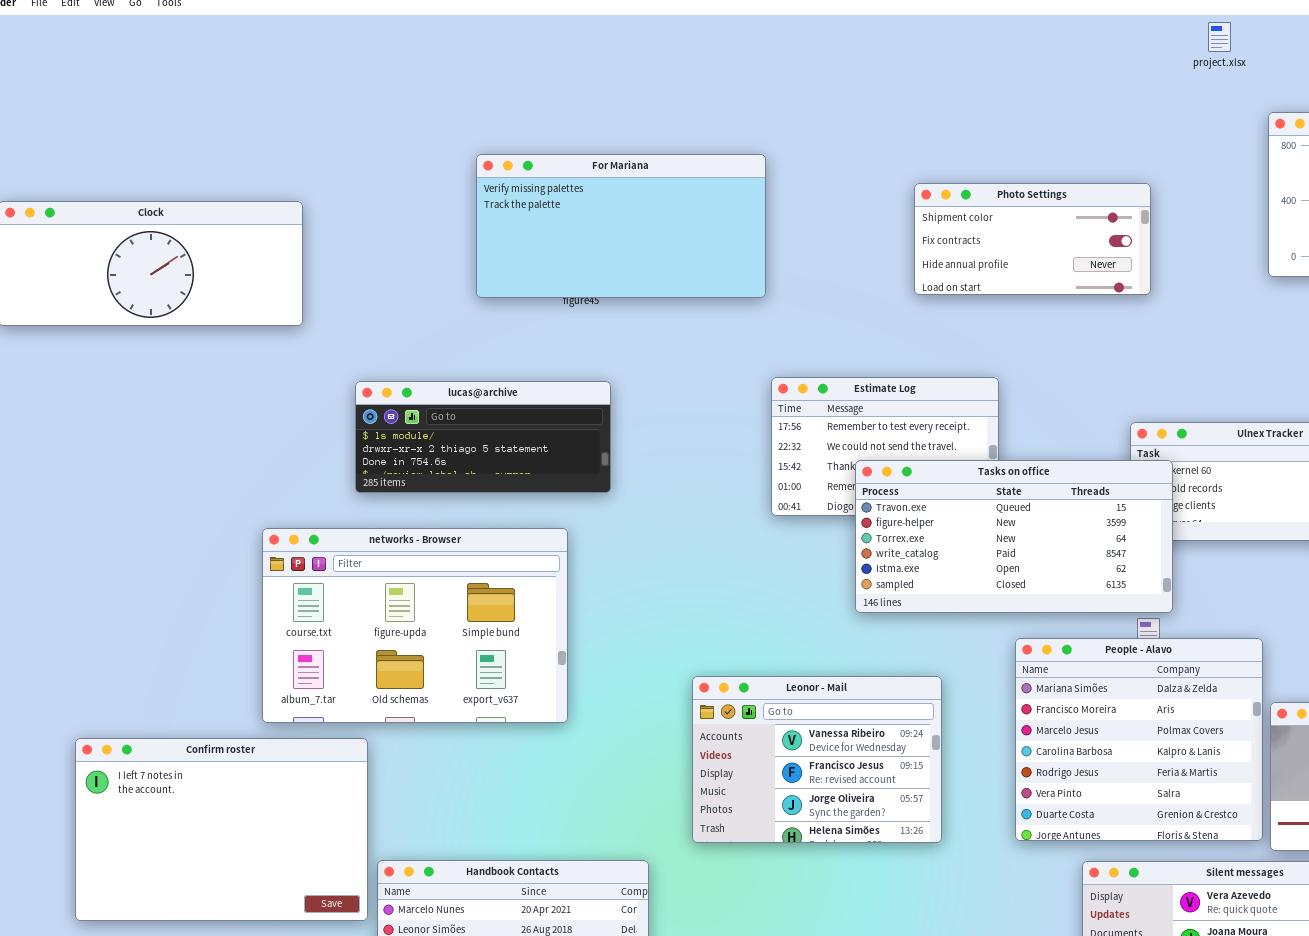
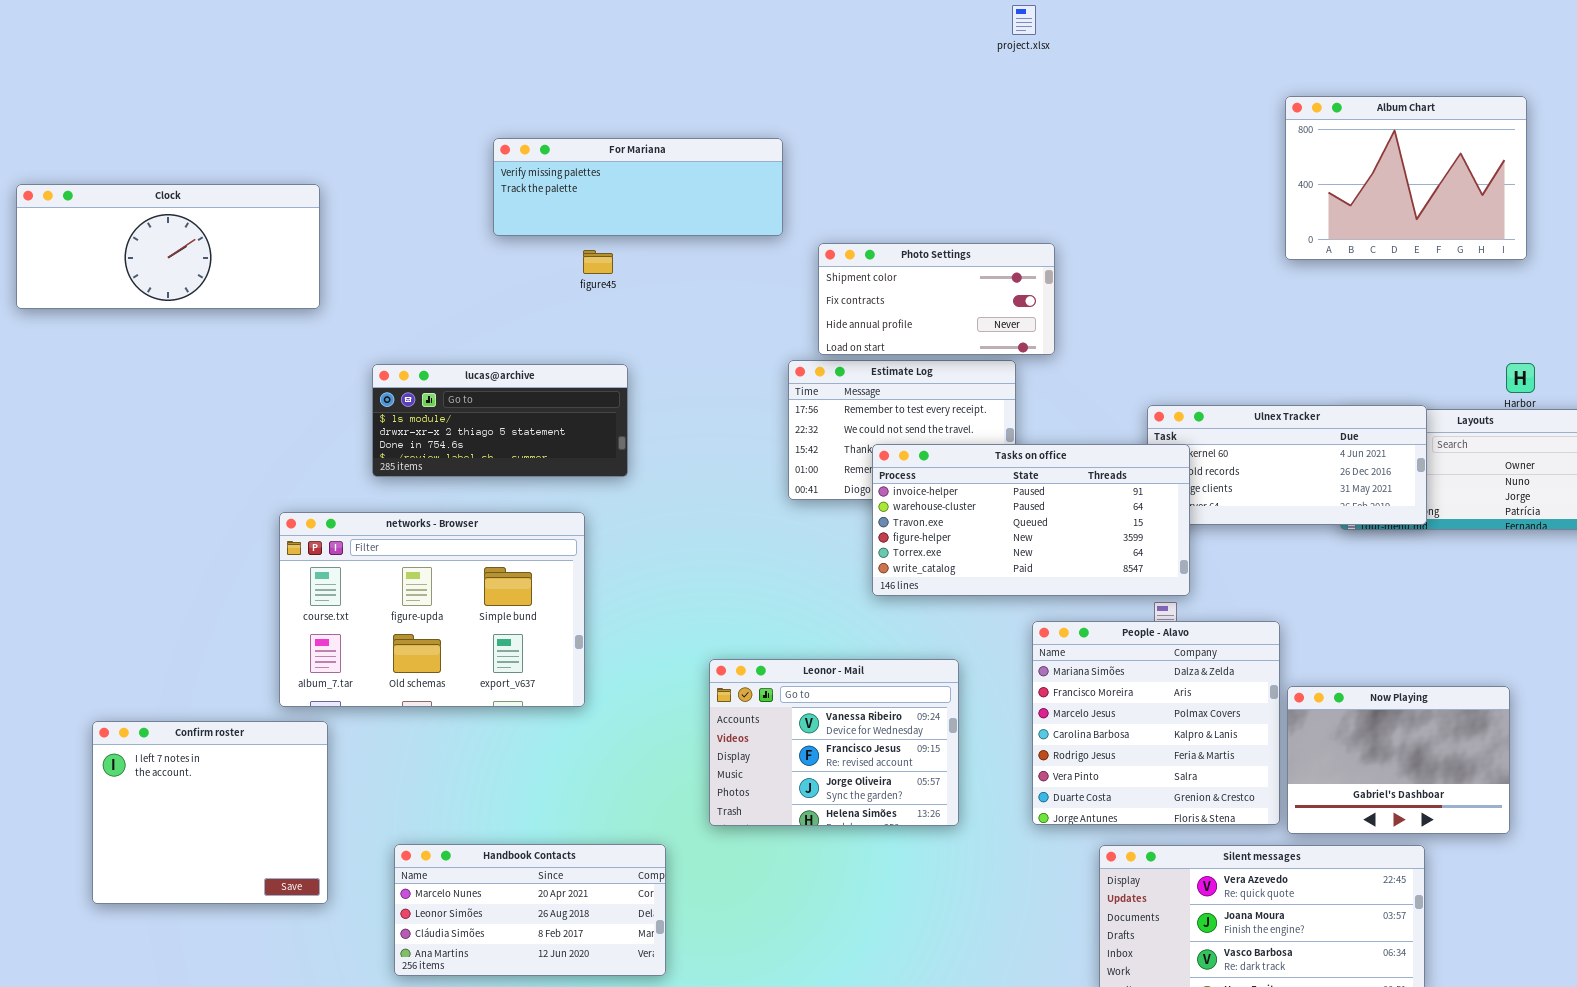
project.xlsx: [1208,22,1231,52] -> [1012,5,1036,35], moved
For Mariana: [476,154,766,298] -> [493,138,783,236], resized
Photo Settings: [914,183,1151,295] -> [818,243,1055,355], moved
Tasks on office: [855,460,1173,613] -> [872,444,1190,596], scrolled up 2 rows
Confirm roster: [75,738,368,921] -> [92,721,328,904], resized

